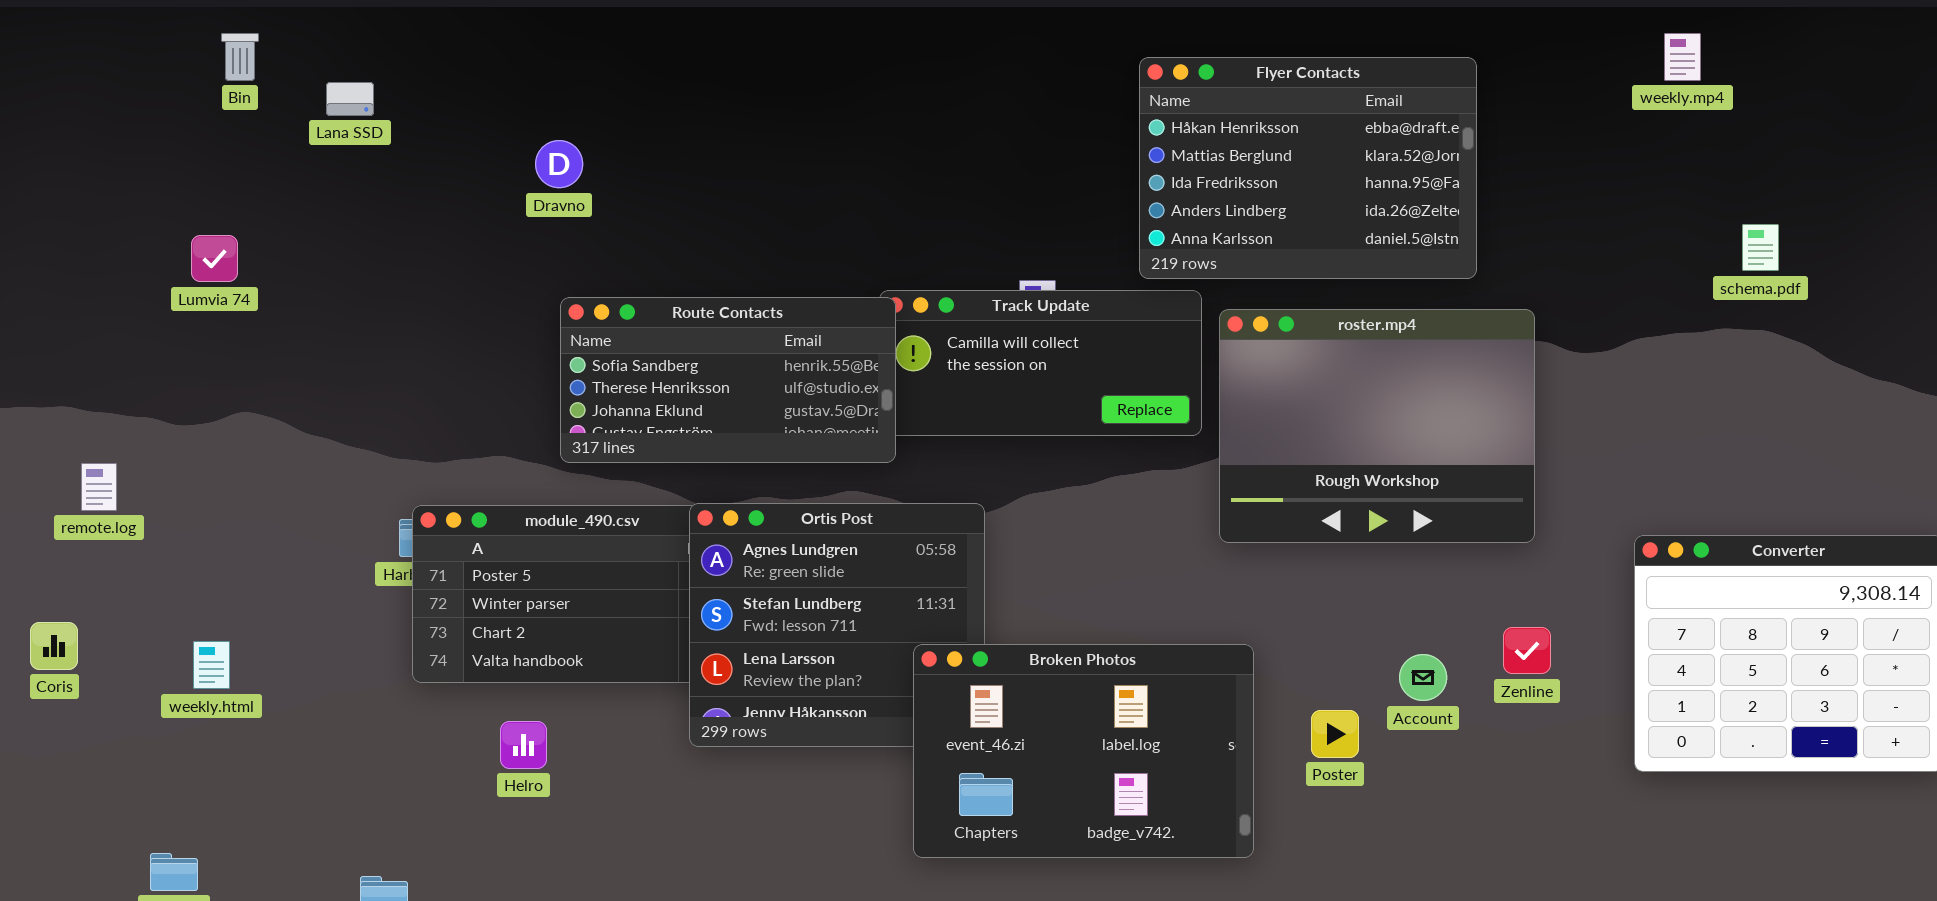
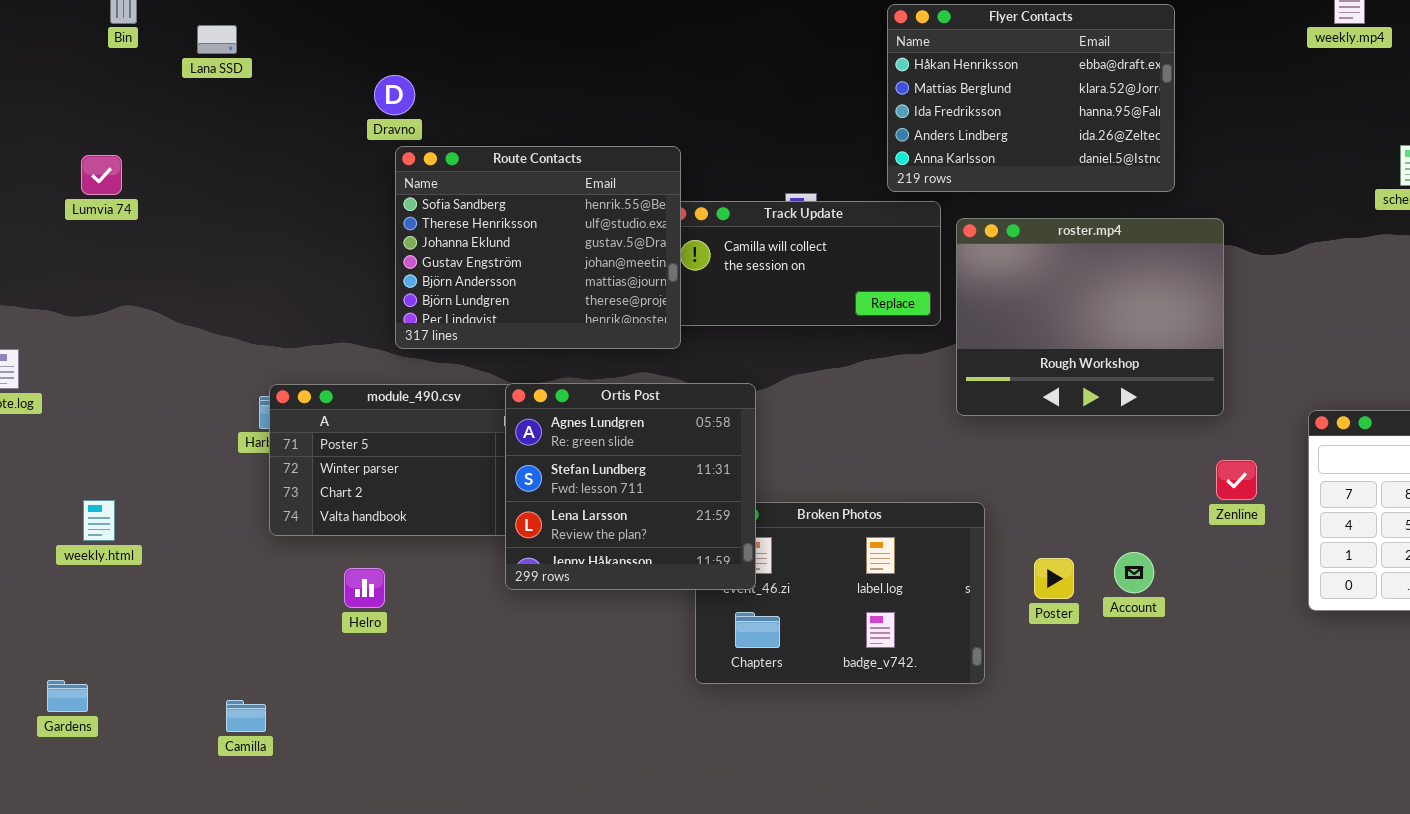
Route Contacts: [560,297,896,463] -> [395,146,681,349], resized
Ortis Post: [689,503,985,747] -> [505,383,756,590], raised
Zenline: [1503,627,1551,674] -> [1216,460,1257,500], moved
Account: [1399,654,1447,701] -> [1114,552,1154,593], moved

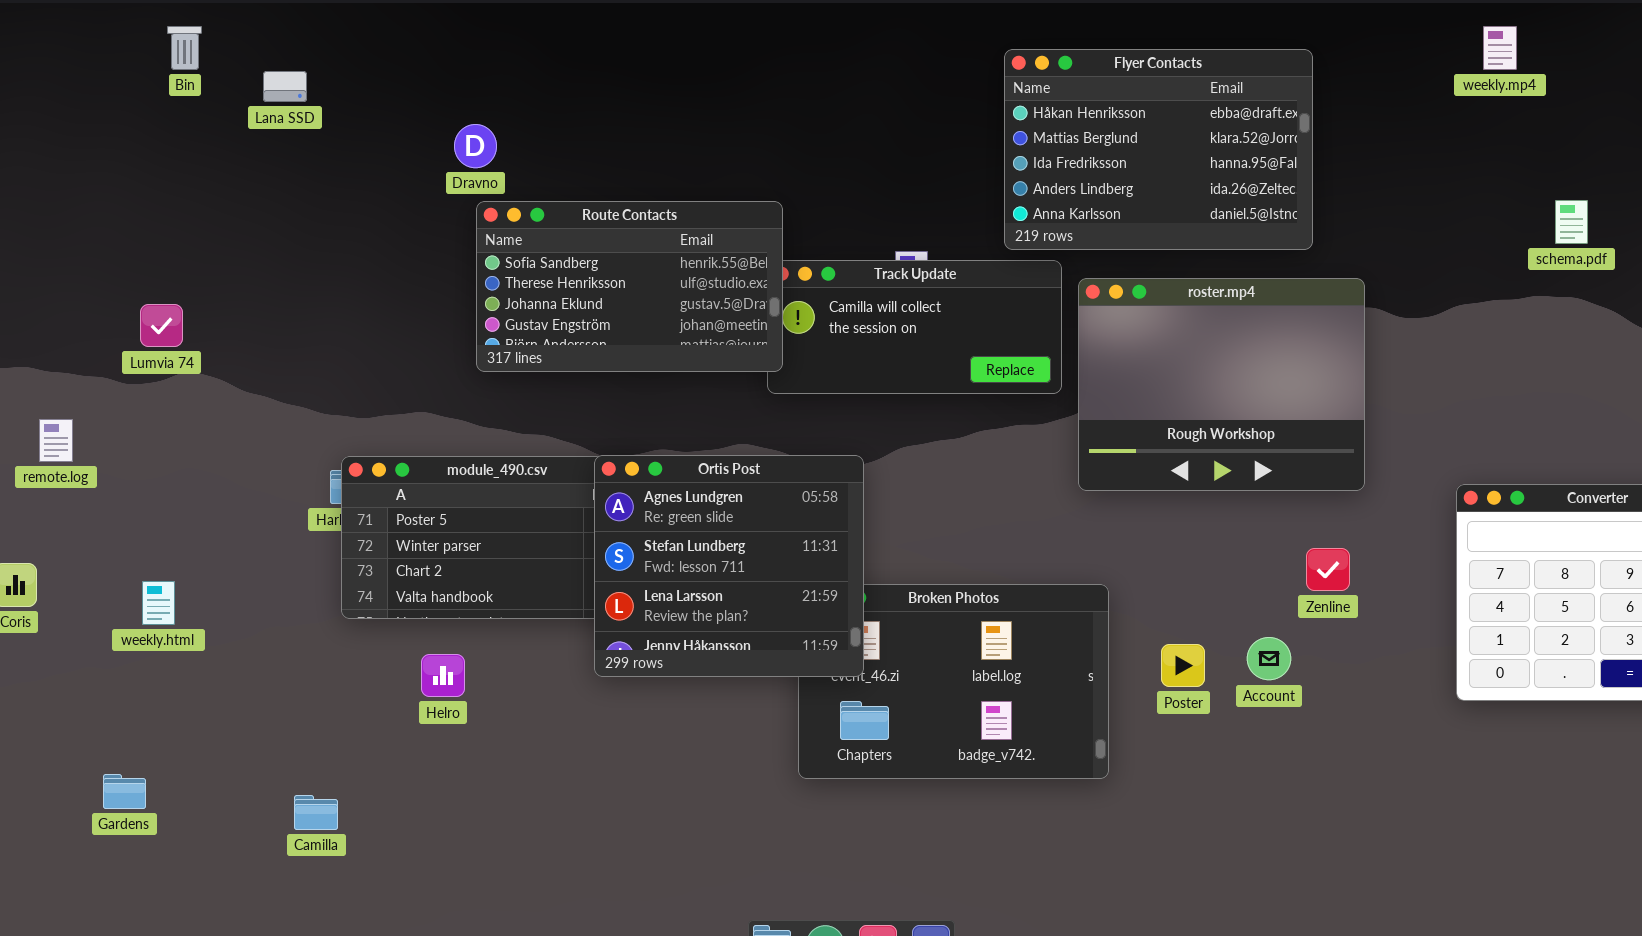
Route Contacts: [395,146,681,349] -> [476,201,783,372], resized
Lumvia 74: [81,155,122,195] -> [140,304,183,347], moved
Zenline: [1216,460,1257,500] -> [1306,548,1350,591], moved

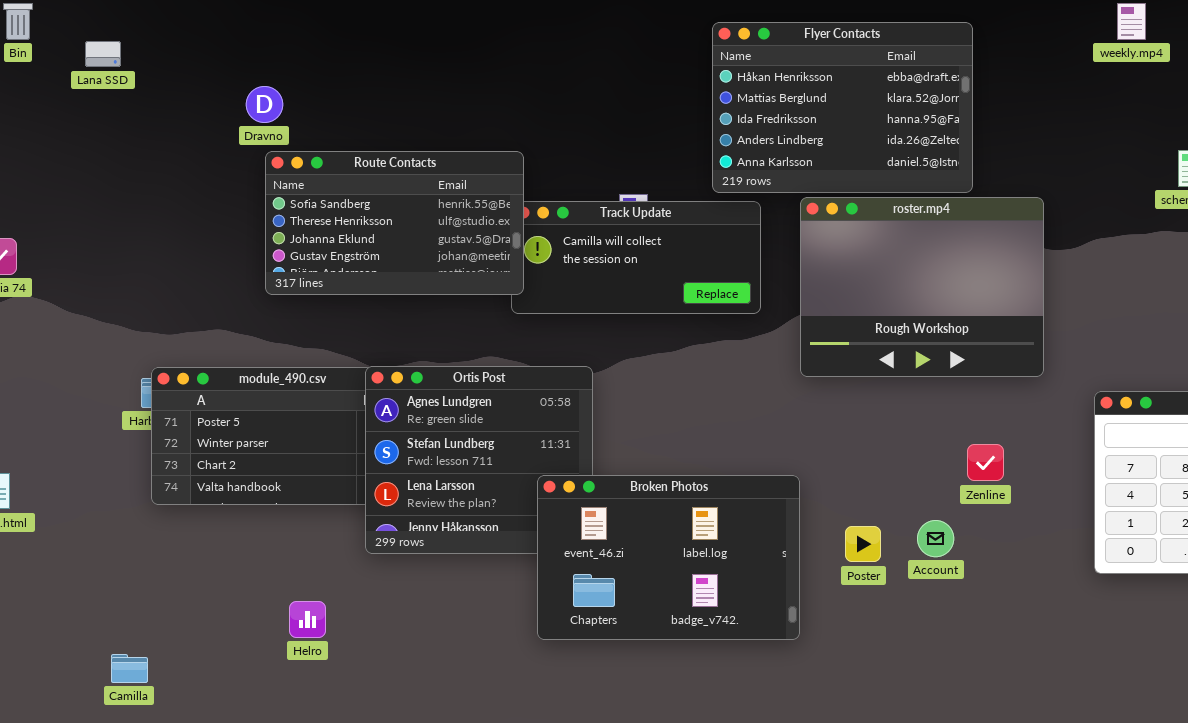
roster.mp4: [1078,278,1365,491] -> [800,197,1044,377], moved
Broken Photos: [798,584,1109,779] -> [537,475,800,640], raised
Helro: [421,654,465,697] -> [289,601,326,638], moved

